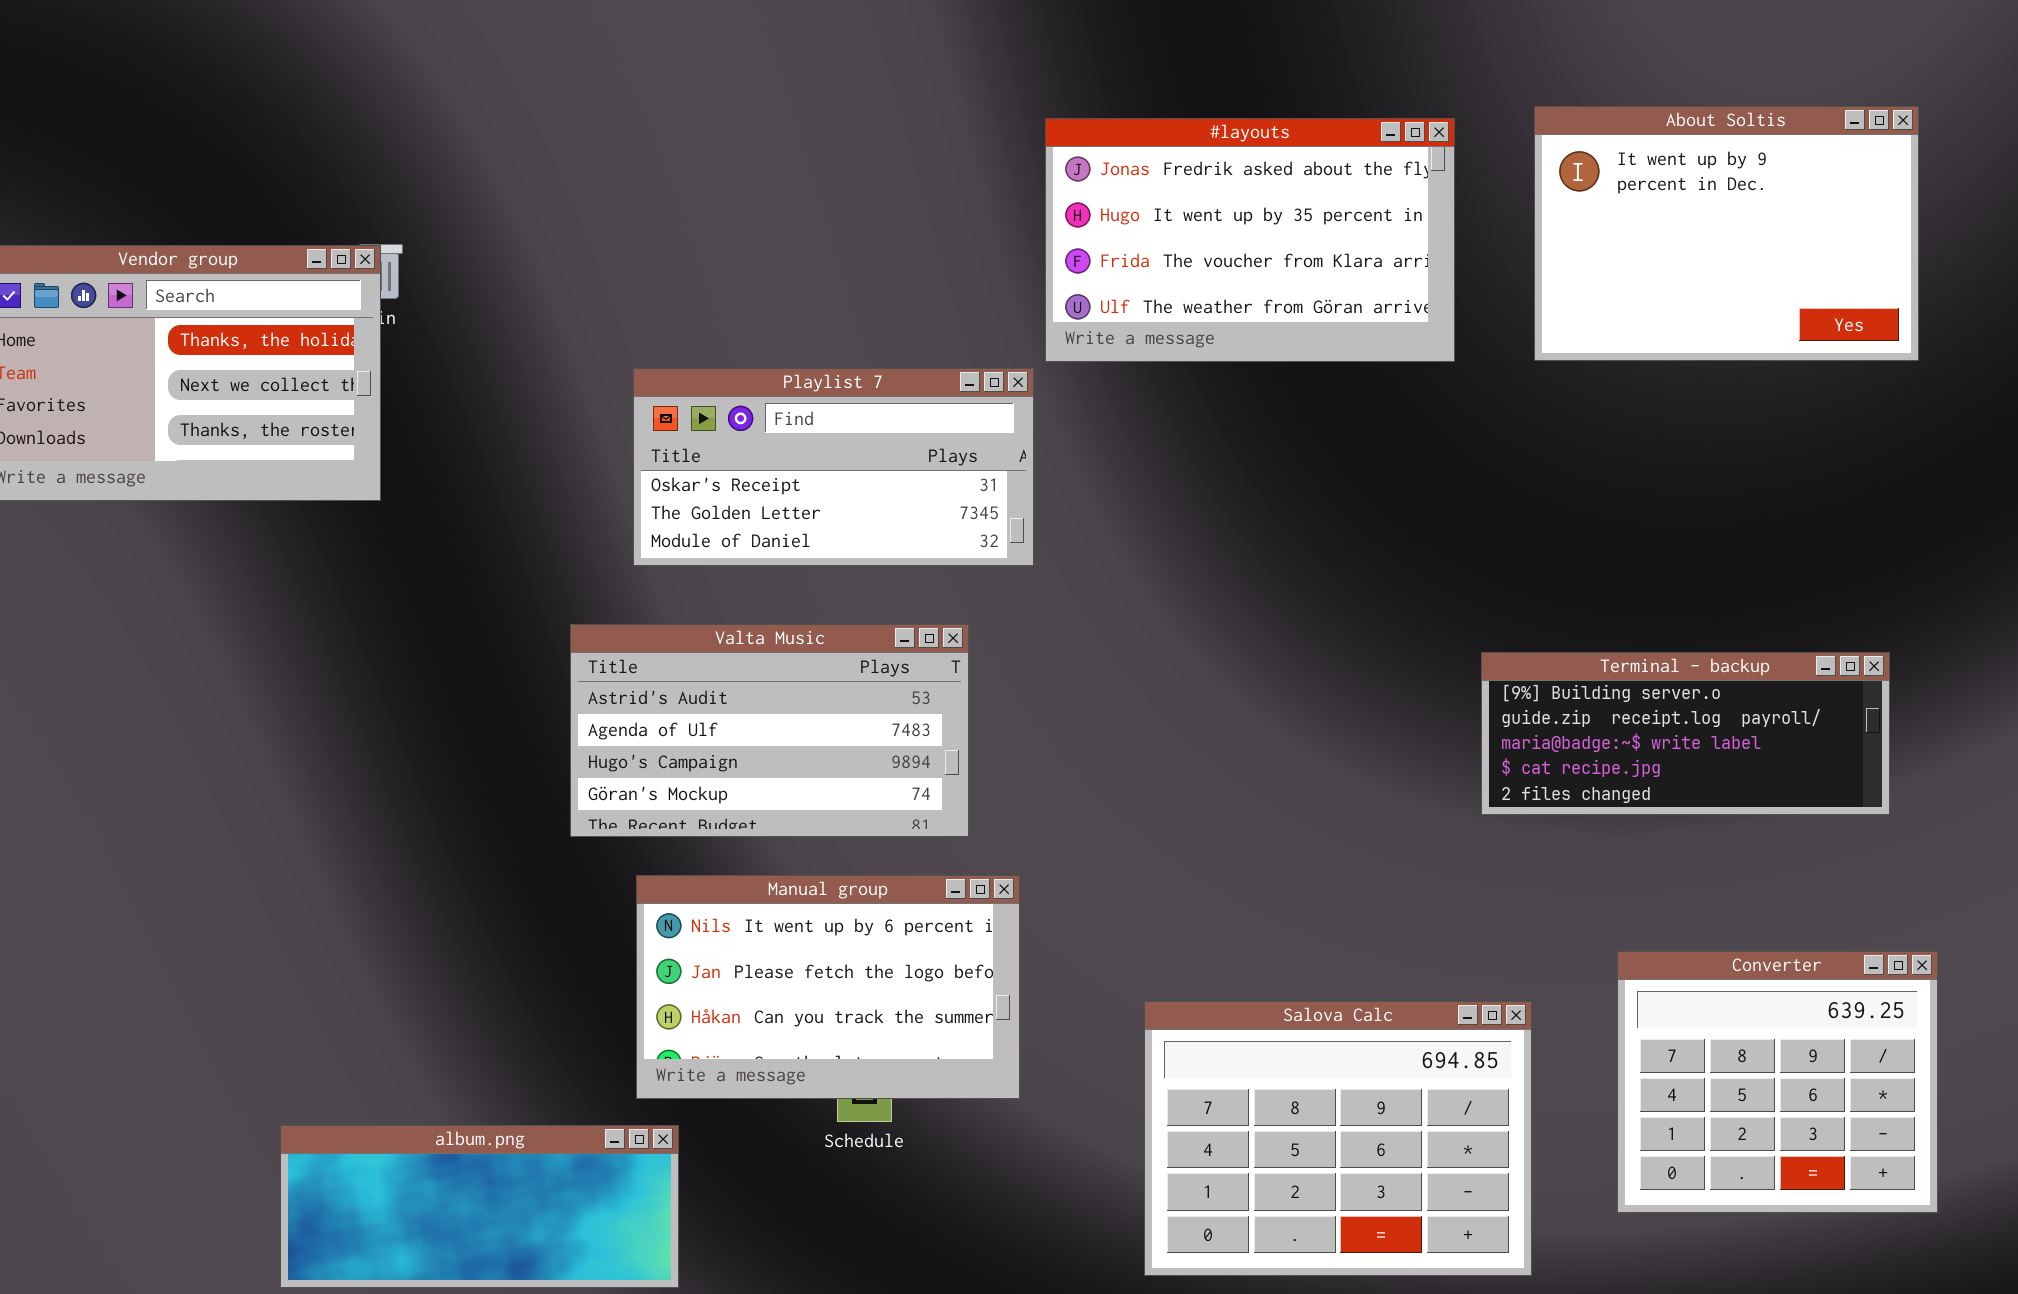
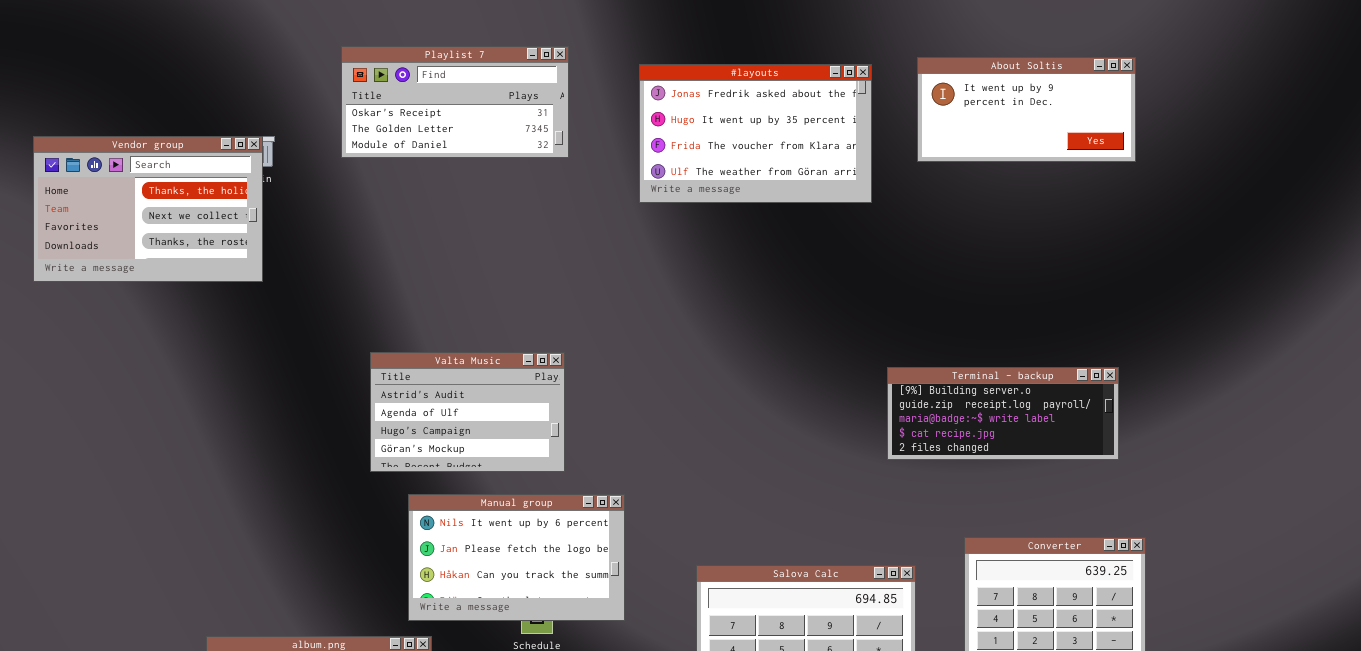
About Soltis: [1534,106,1919,361] -> [917,57,1136,162], resized
Playlist 7: [633,368,1034,566] -> [341,46,569,158], moved
Valta Music: [570,624,969,837] -> [370,352,565,472], resized

